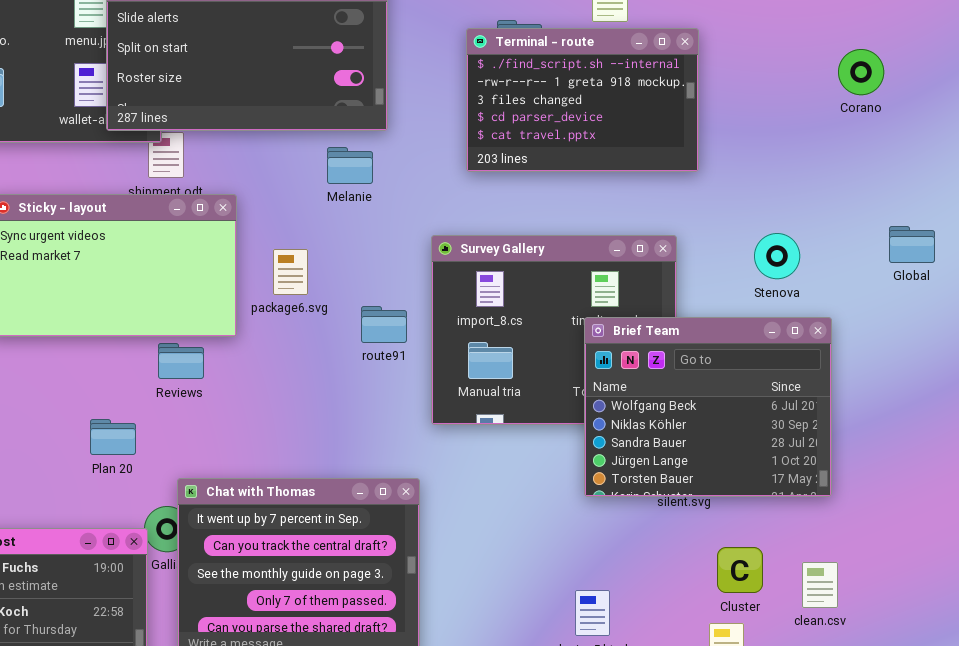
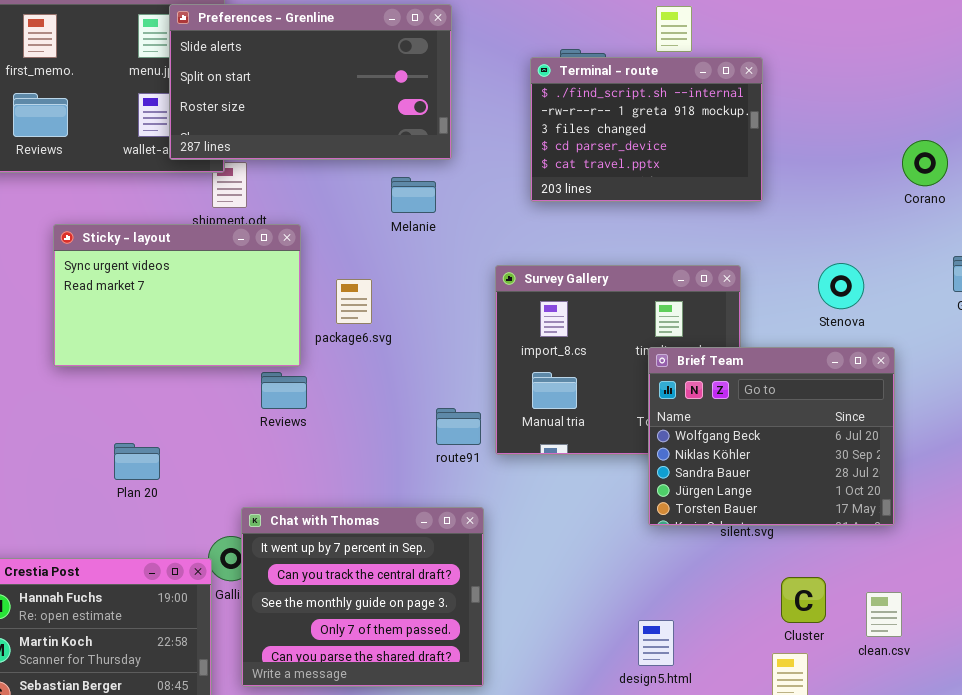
Corano: [838,49,884,95] -> [902,140,948,186], moved
route91: [361,306,407,343] -> [436,408,481,445], moved
Reviews: [158,343,204,379] -> [261,372,307,409], moved
Plan 20: [90,419,136,455] -> [114,443,160,480], moved

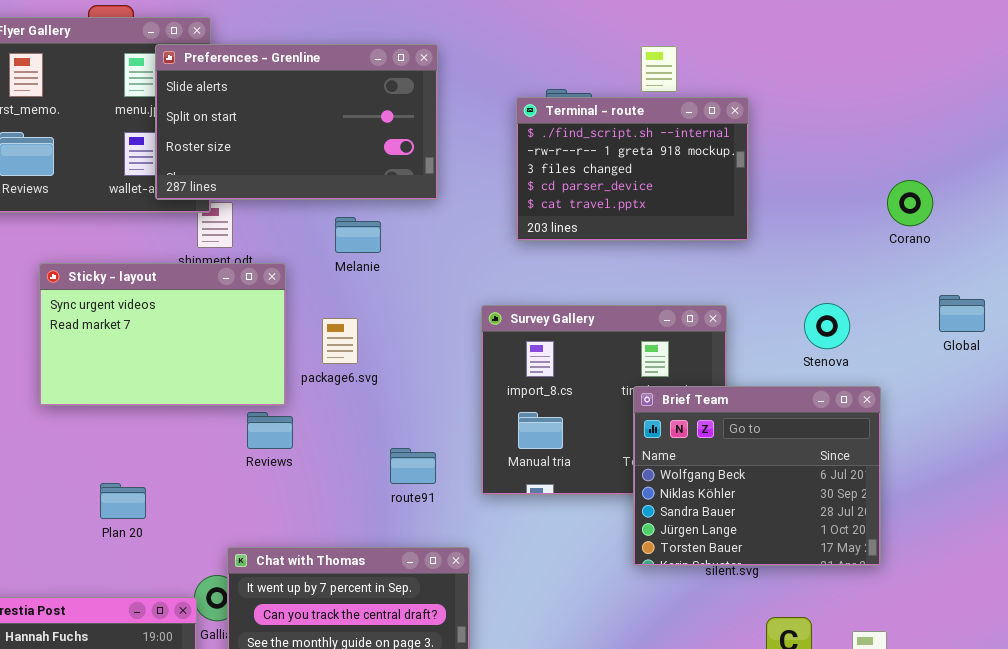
Melanie: [391,177,436,213] -> [335,217,381,253], moved
route91: [436,408,481,445] -> [390,448,436,484], moved

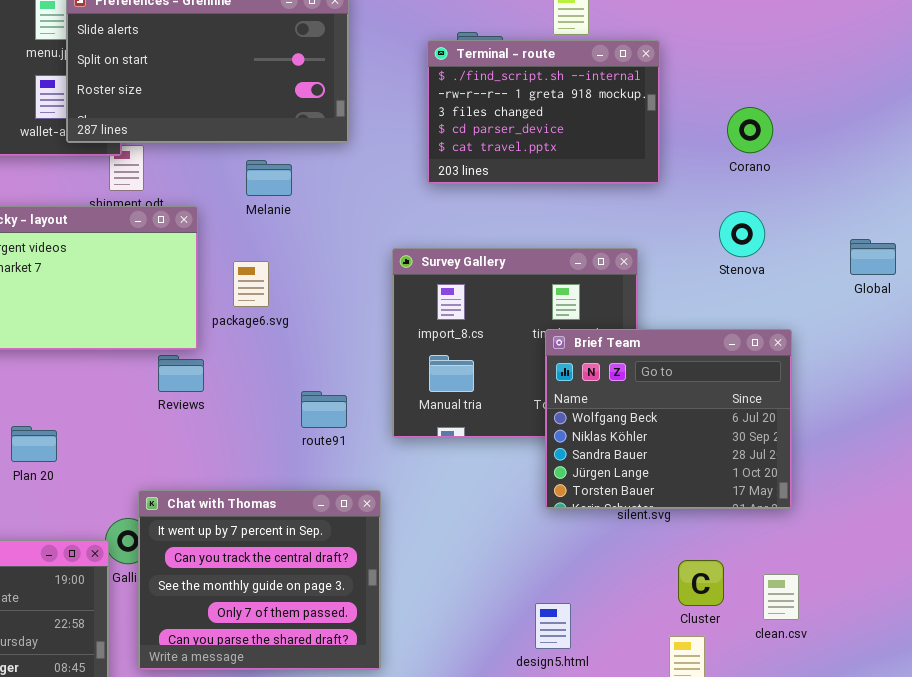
Corano: [887,180,933,226] -> [727,107,773,153], moved
Stenova: [804,303,850,349] -> [719,211,765,257], moved

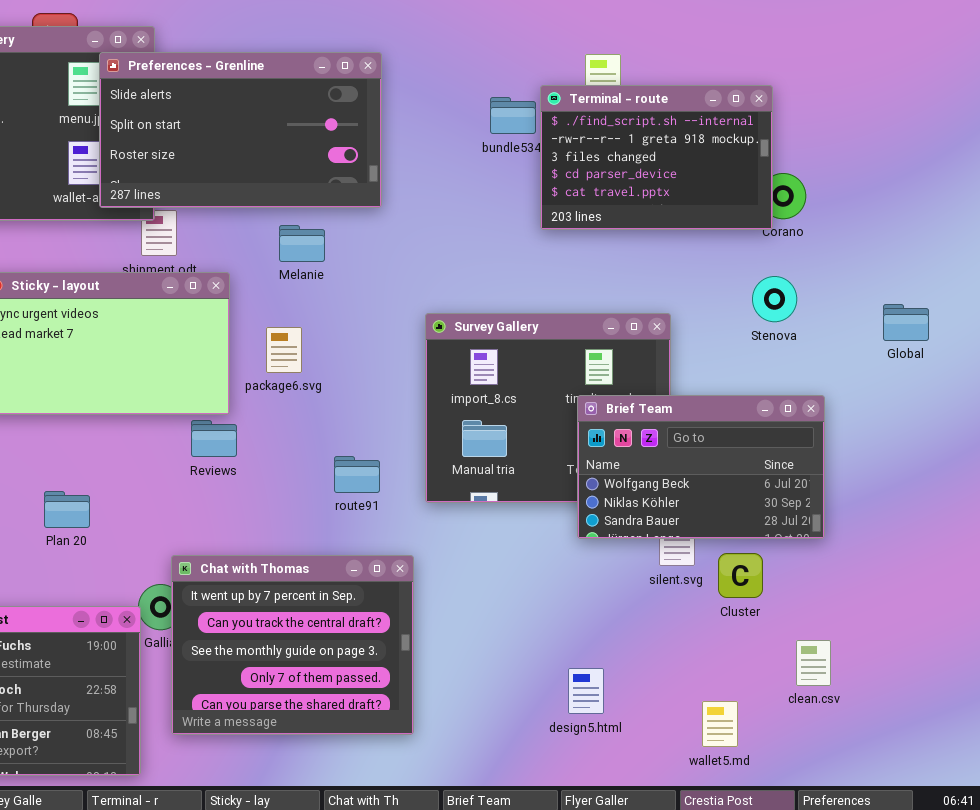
Terminal - route: [427,40,660,184] -> [540,85,773,230], moved
Brief Team: [545,329,792,509] -> [577,395,825,539], resized
Cluster: [678,560,724,606] -> [718,553,763,598], moved

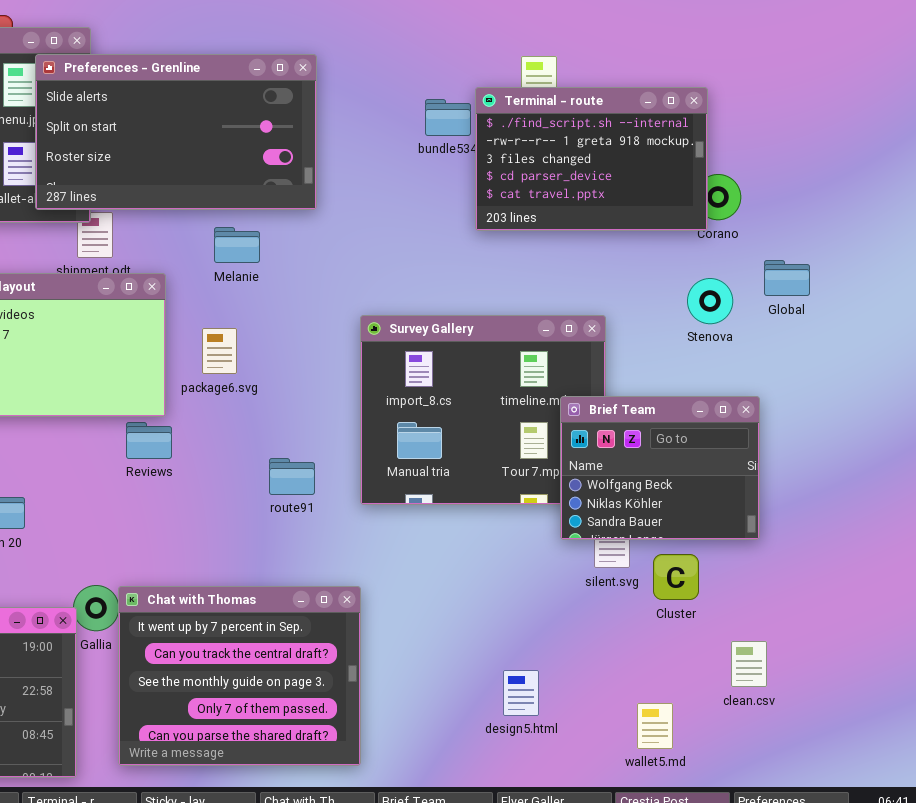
Global: [883,304,929,341] -> [764,260,810,296], moved
Brief Team: [577,395,825,539] -> [560,396,760,540], resized
Chat with Thomas: [171,555,414,735] -> [118,586,361,766], moved

